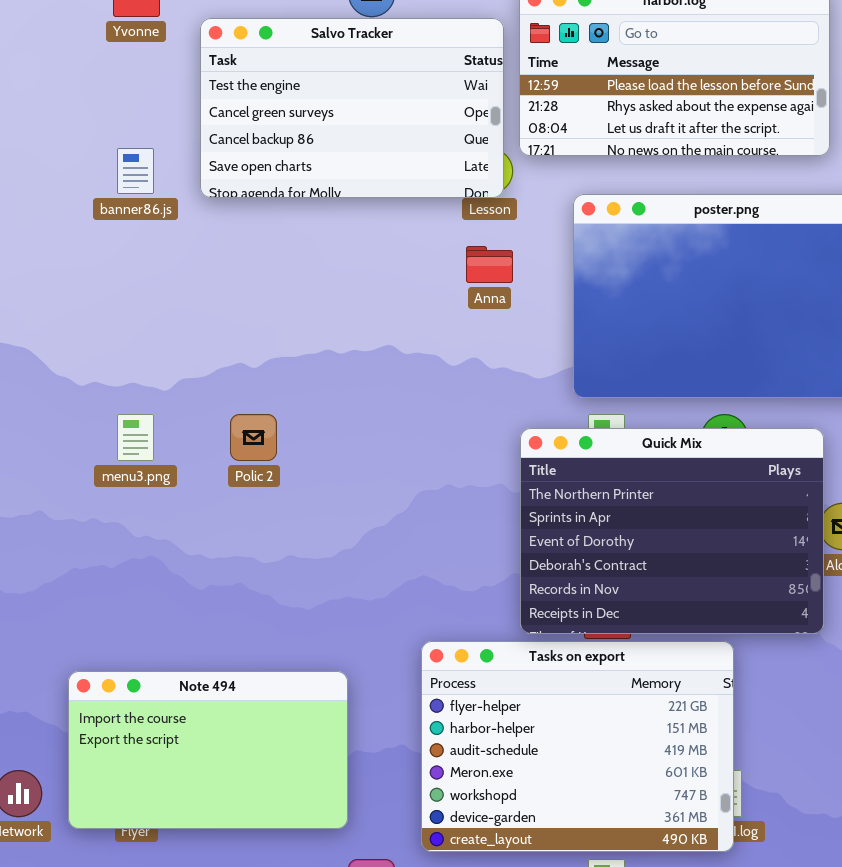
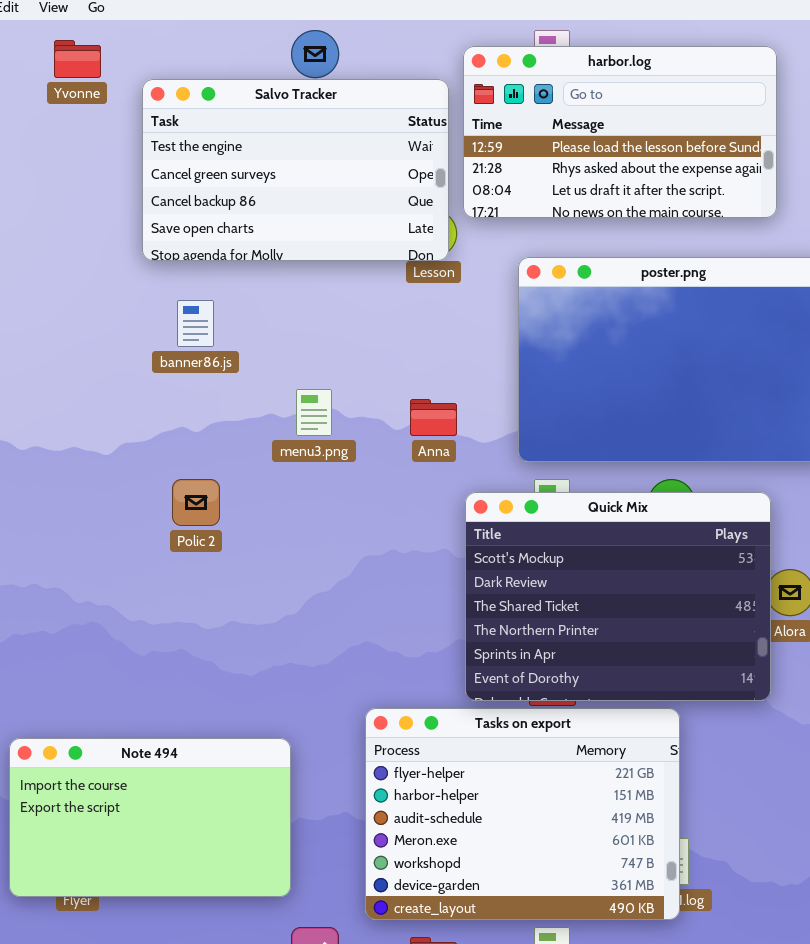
banner86.js: [117,148,154,194] -> [177,300,214,347], moved
Anna: [466,246,513,283] -> [410,399,457,436], moved
menu3.png: [117,414,154,461] -> [296,389,332,436], moved
Quick Mix: [520,428,824,634] -> [465,492,771,701], scrolled up 3 rows

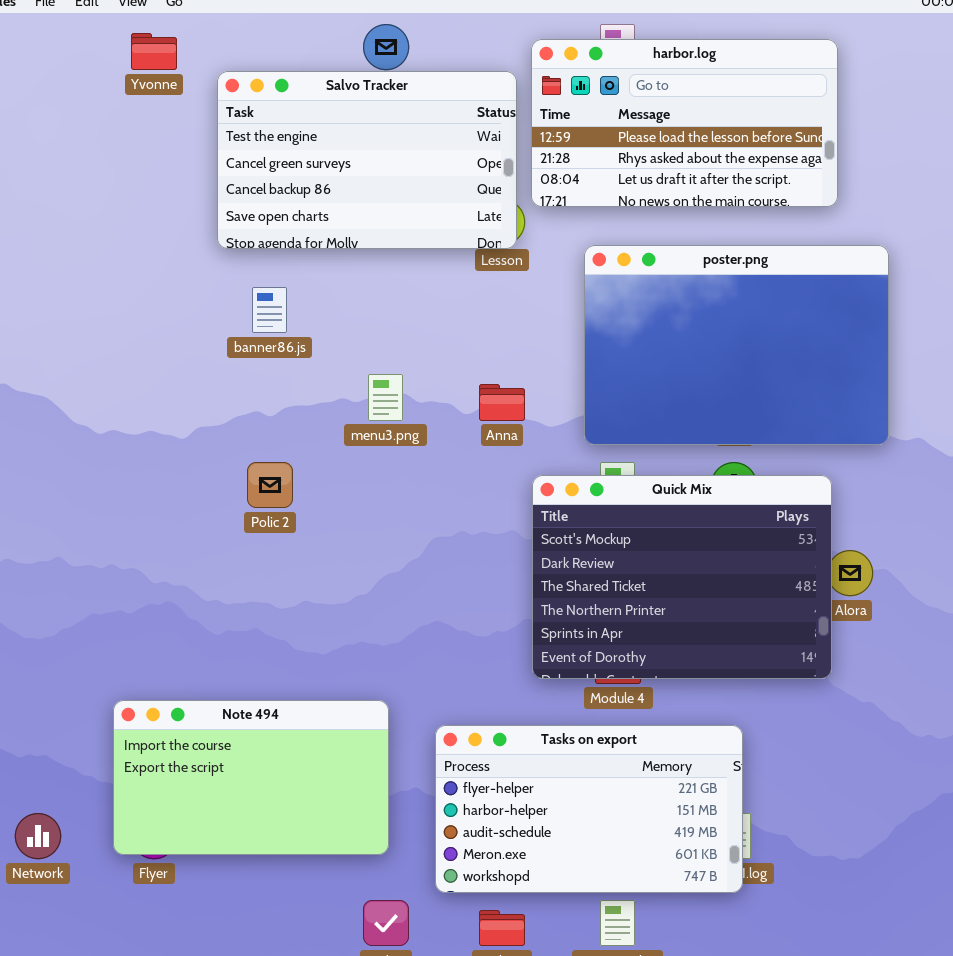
Tasks on export: [365,708,680,920] -> [435,725,743,893], resized
Note 494: [9,738,291,897] -> [113,700,389,855], moved

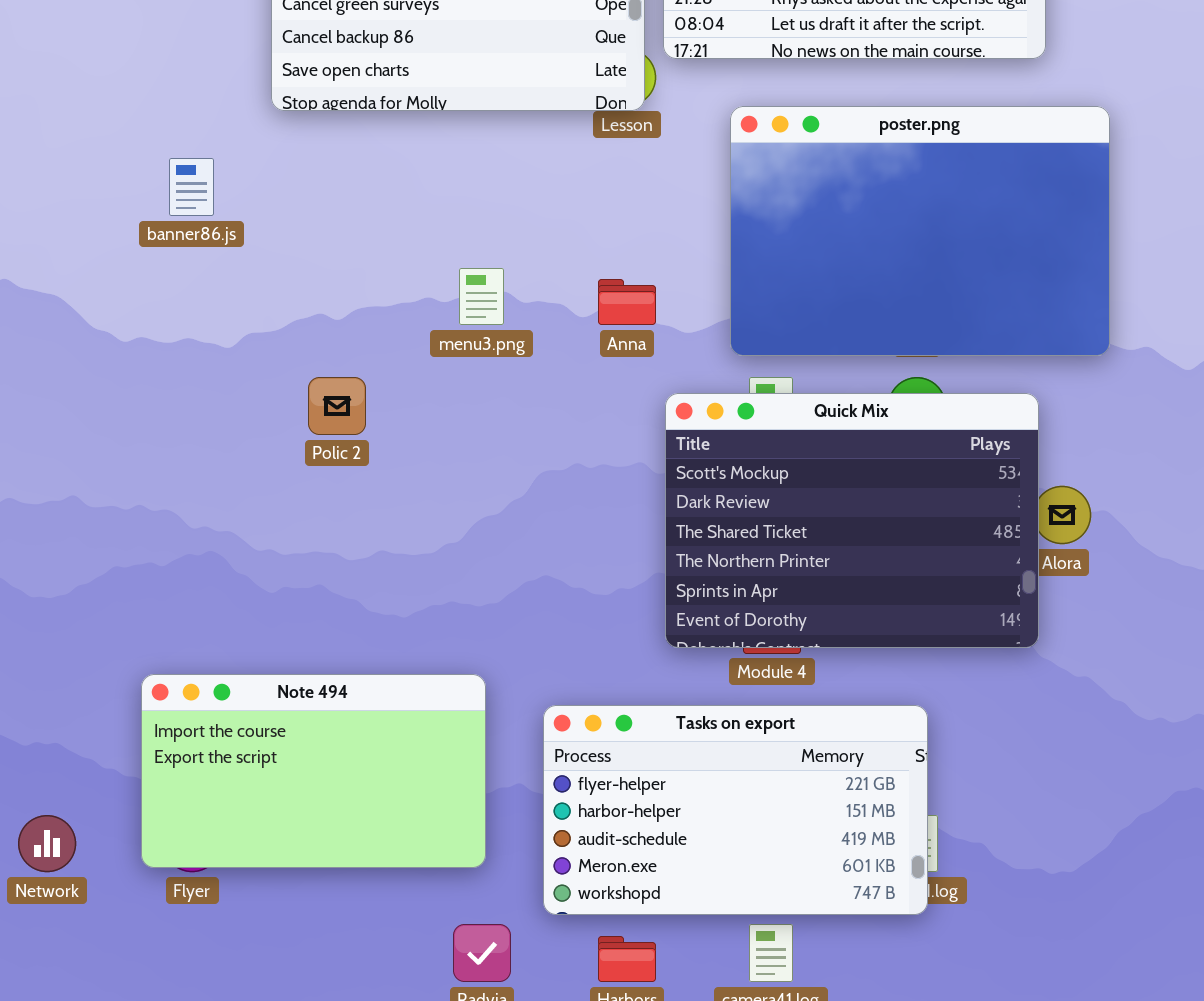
banner86.js: [252,287,287,333] -> [169,158,214,216], moved

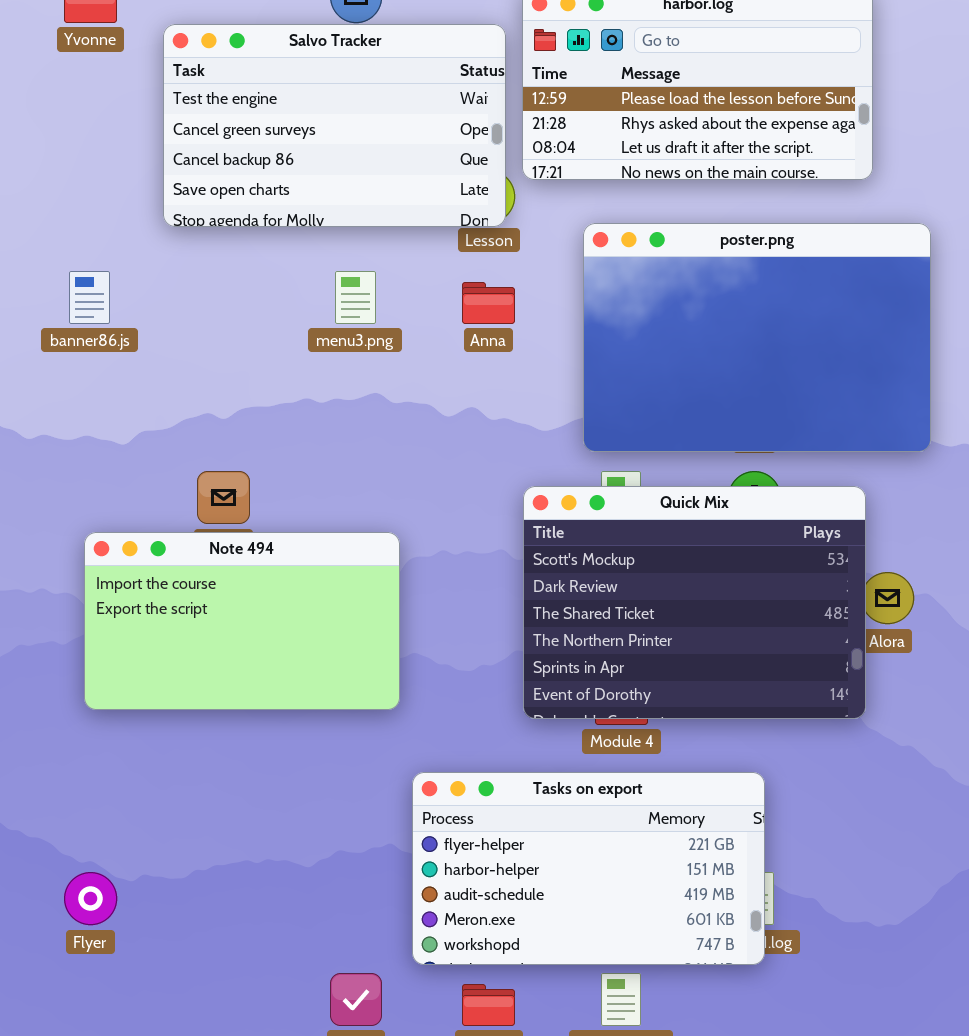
menu3.png: [459,268,504,325] -> [335,271,376,324], moved
Anna: [598,279,656,325] -> [462,282,515,324], moved
Note 494: [141,674,486,868] -> [84,532,400,710], moved

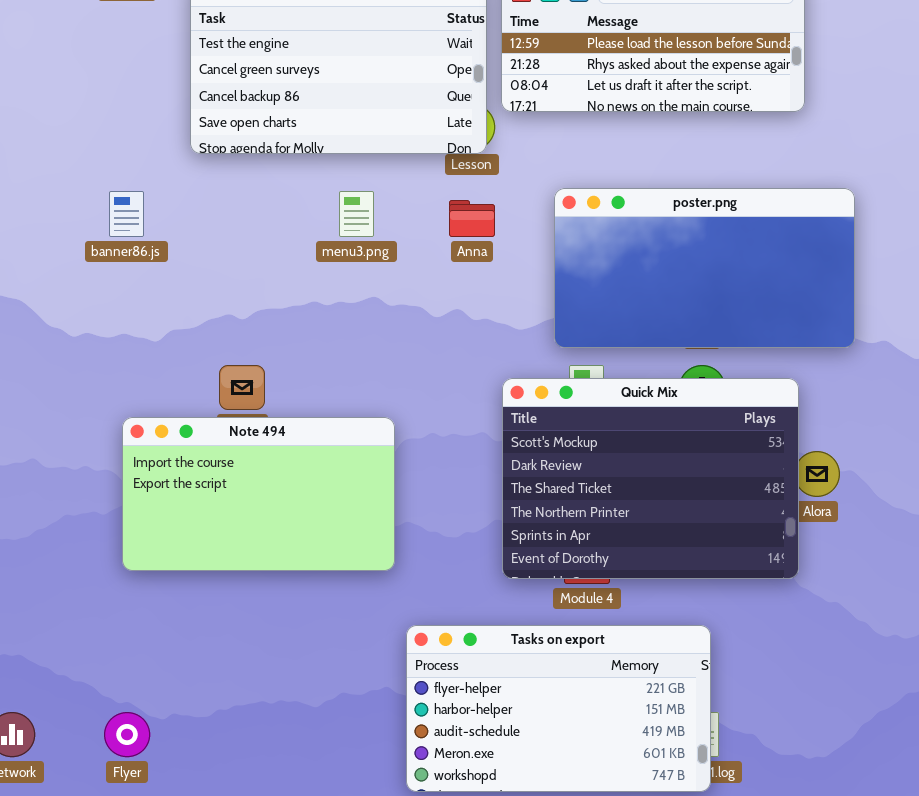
poster.png: [583,223,931,452] -> [554,188,855,348], resized

